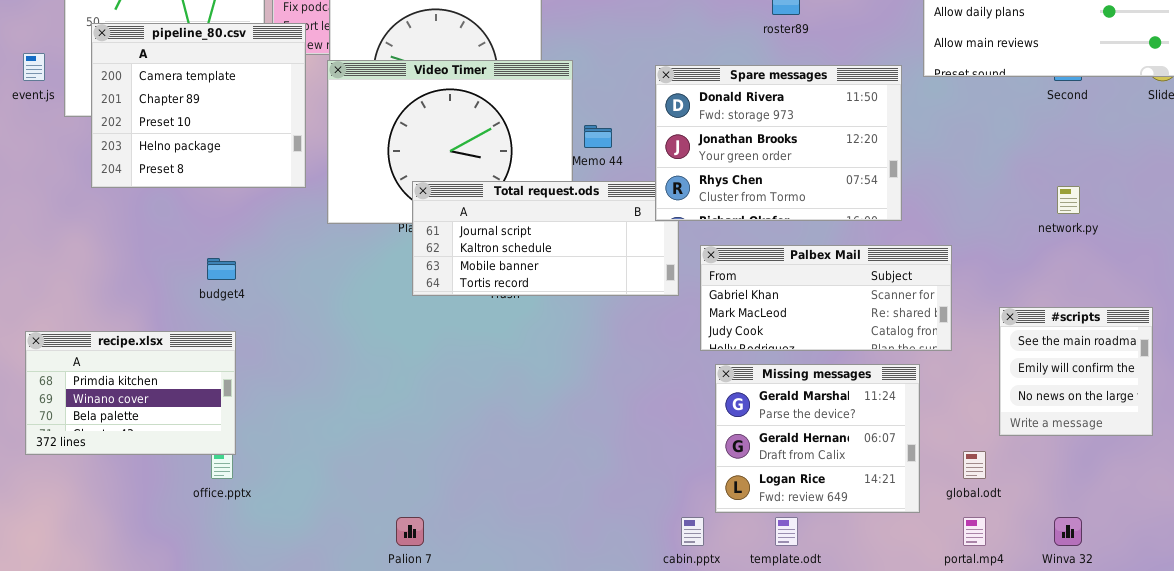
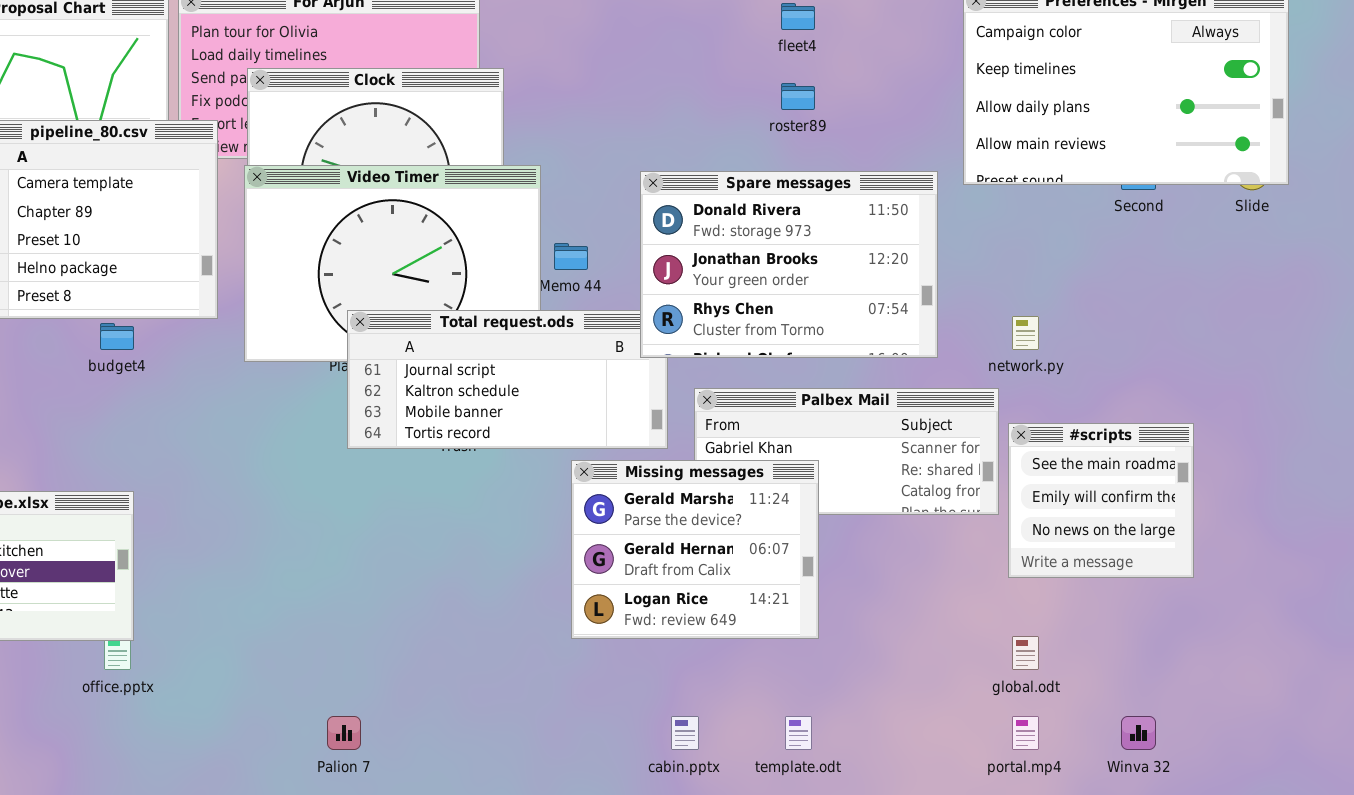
network.py: [1057,186,1080,214] -> [1012,316,1039,350], moved
budget4: [207,258,236,280] -> [100,323,134,350], moved
#scripts: [999,307,1153,436] -> [1008,423,1194,578], moved
Missing messages: [715,364,920,513] -> [571,460,819,639], moved

